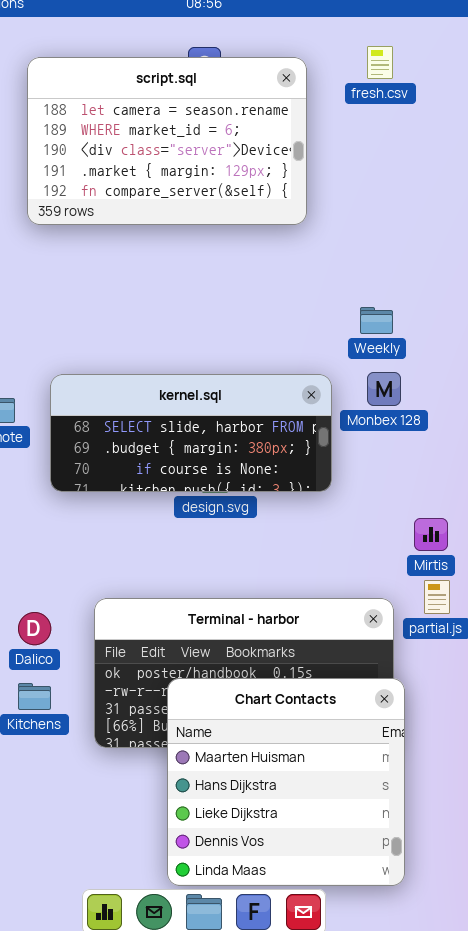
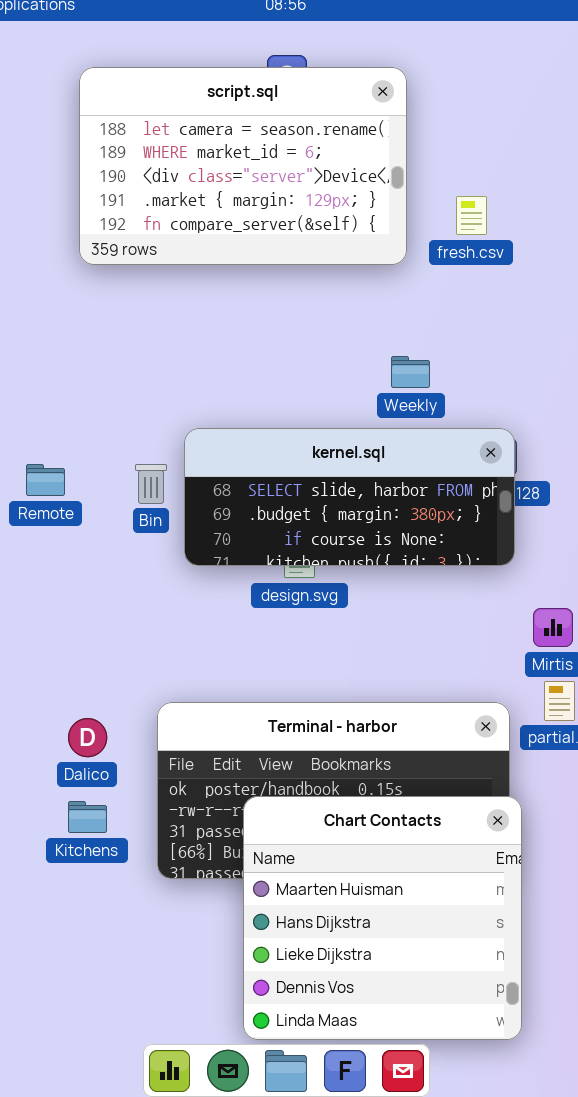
fresh.csv: [367,46,393,79] -> [456,196,487,235], moved
Weekly: [360,307,393,334] -> [391,356,430,388], moved
kernel.sql: [50,374,332,492] -> [184,428,515,566], moved

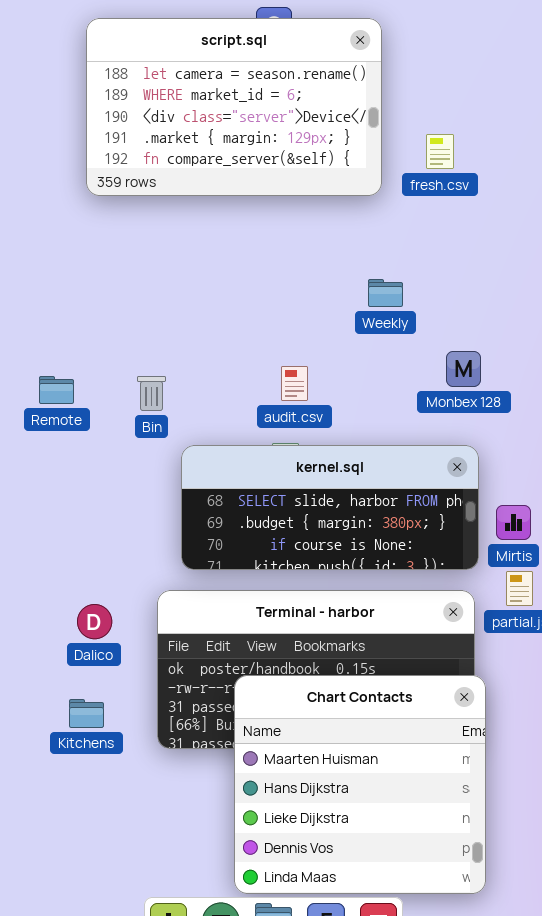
kernel.sql: [184,428,515,566] -> [181,445,479,570], moved
Kitchens: [68,801,107,833] -> [69,699,104,728], moved

